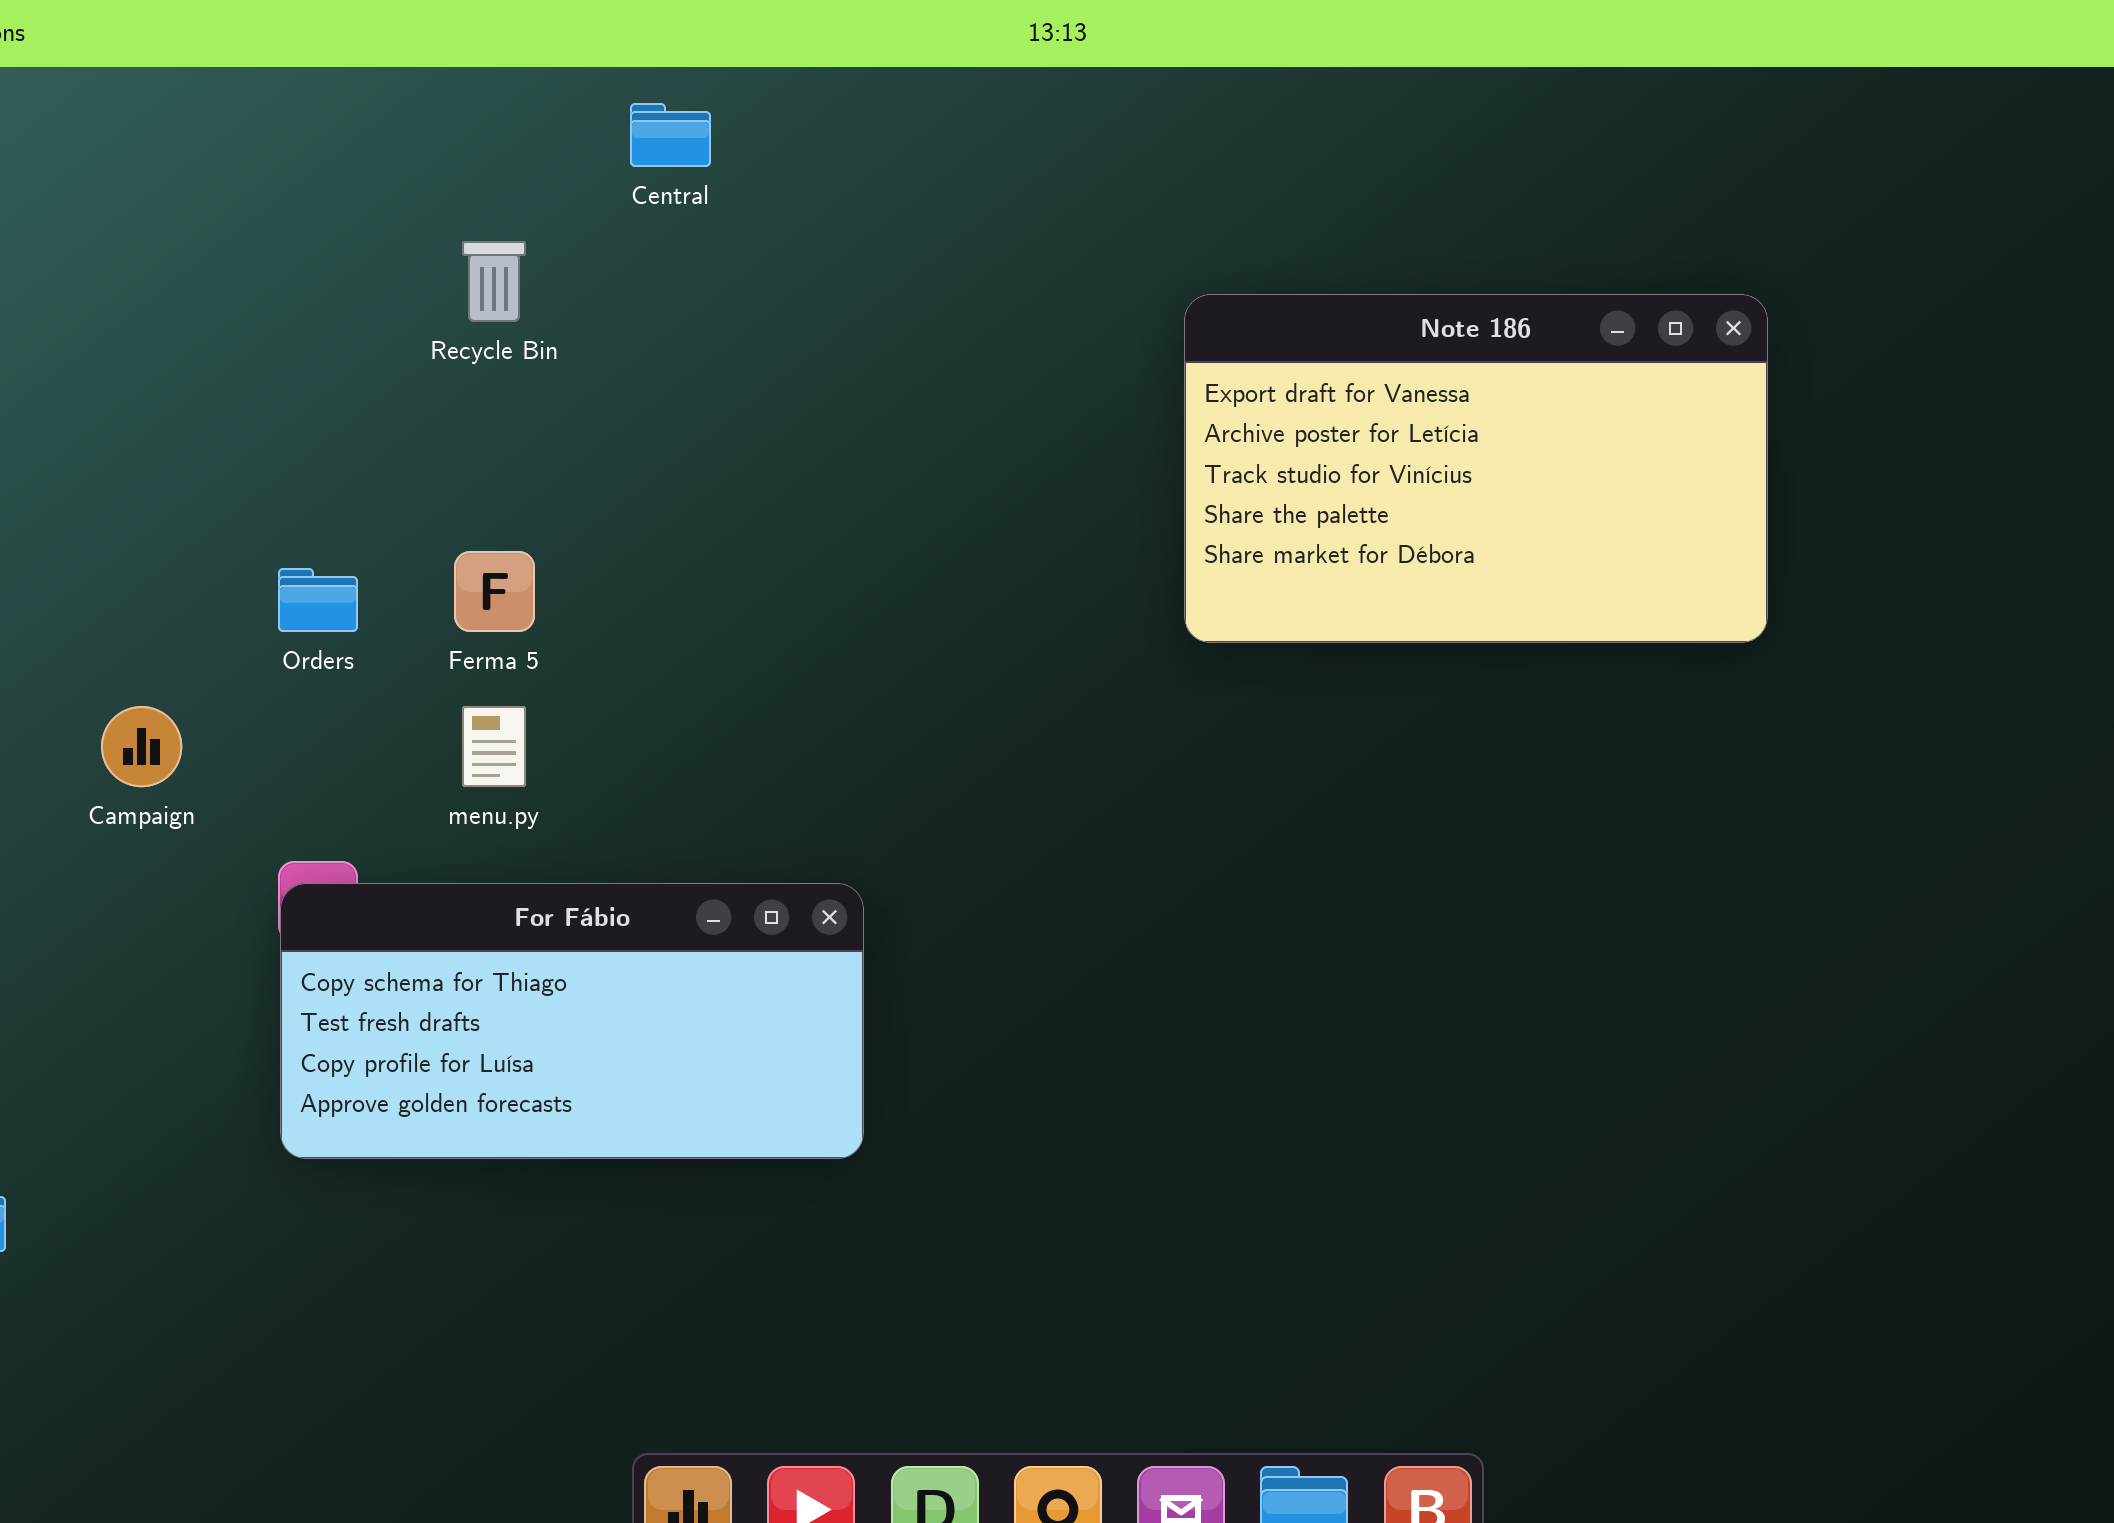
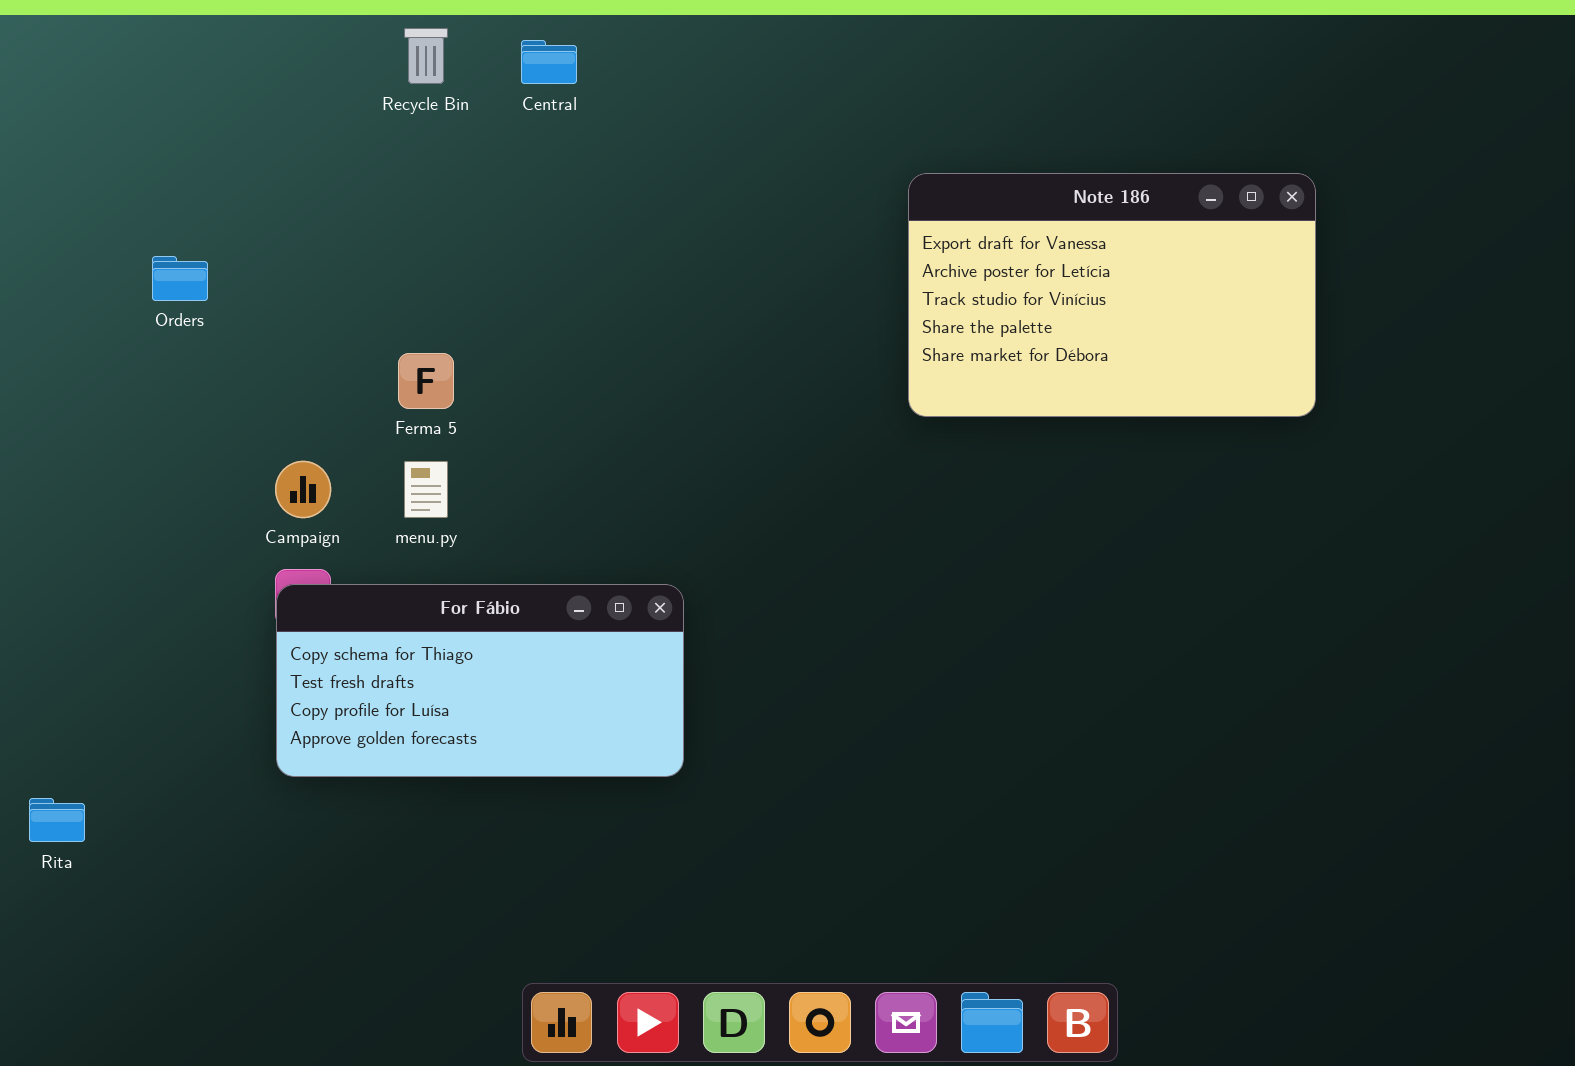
Recycle Bin: [462,241,526,322] -> [404,28,448,84], moved
Orders: [278,568,358,632] -> [152,256,208,301], moved
Campaign: [101,706,182,787] -> [275,461,331,518], moved

